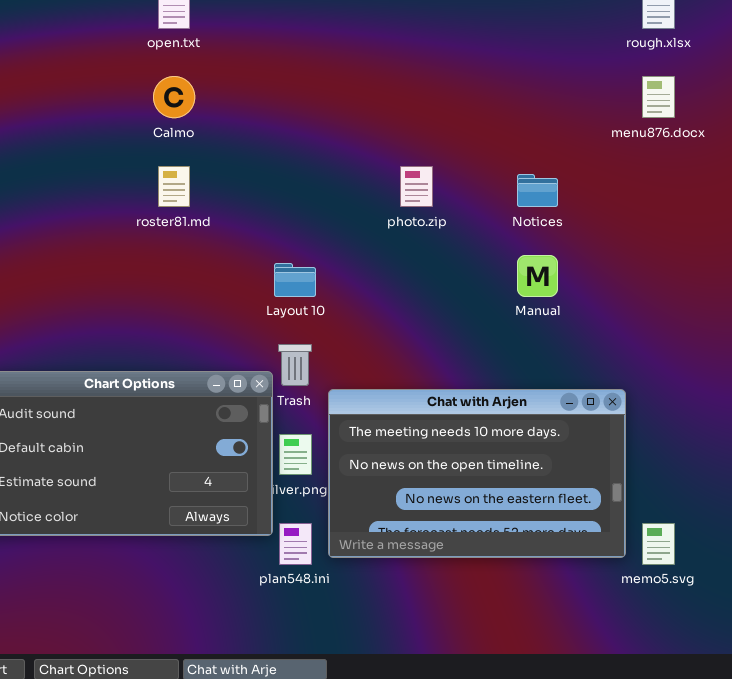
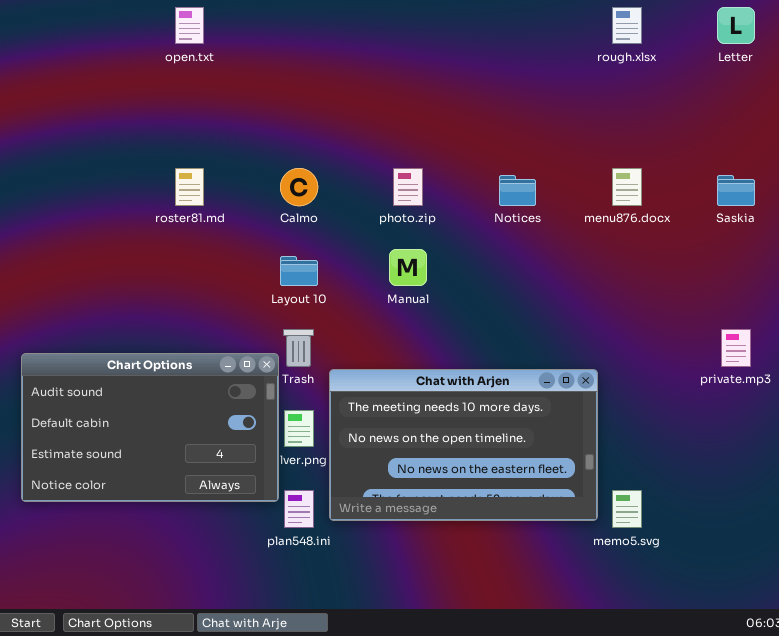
Calmo: [153,76,195,118] -> [280,168,318,206], moved
menu876.docx: [642,76,675,118] -> [612,168,642,206], moved
Manual: [517,255,558,297] -> [389,249,427,286], moved

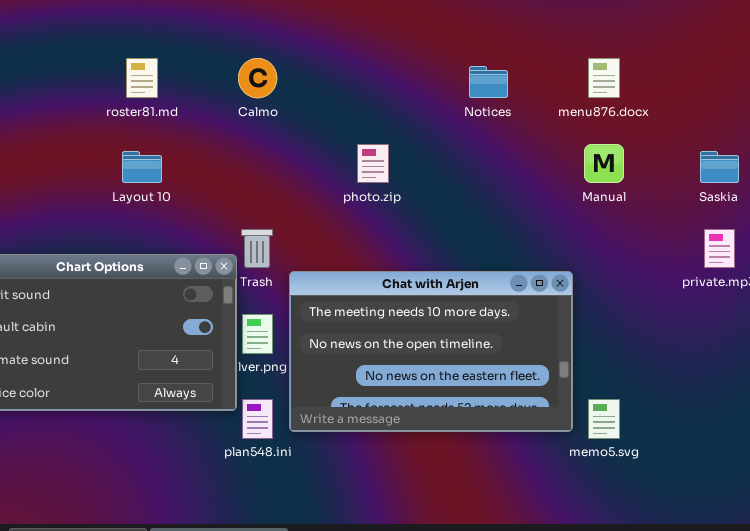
photo.zip: [393,168,423,206] -> [357,144,389,183], moved
Saskia: [717,175,755,206] -> [700,151,739,183], moved
Manual: [389,249,427,286] -> [584,144,624,183], moved
Layout 10: [280,256,318,286] -> [122,151,162,183], moved

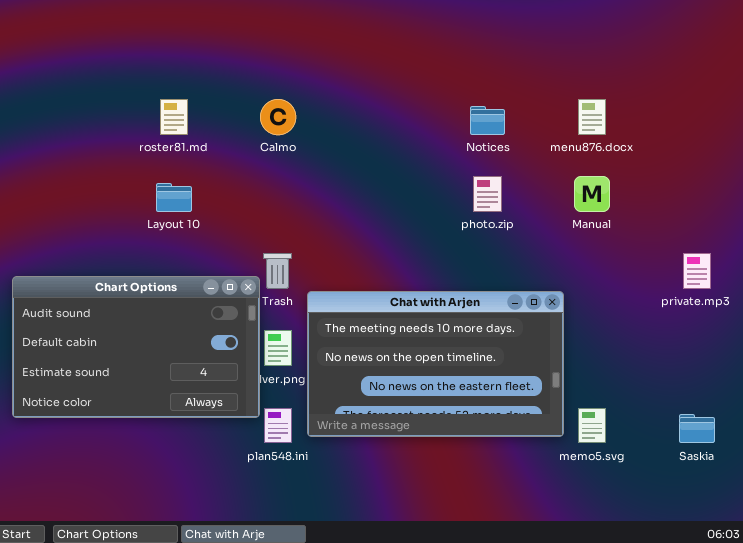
photo.zip: [357,144,389,183] -> [473,176,502,212], moved
Saskia: [700,151,739,183] -> [679,414,715,443], moved

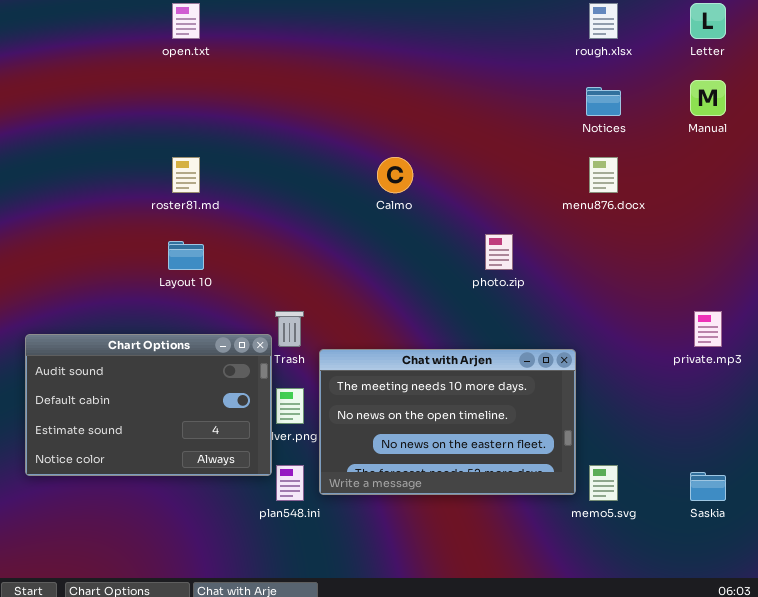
Calmo: [260,99,296,135] -> [377,157,413,193], moved
Notices: [470,106,505,135] -> [586,87,621,116], moved
Manual: [574,176,610,212] -> [690,80,726,116], moved

